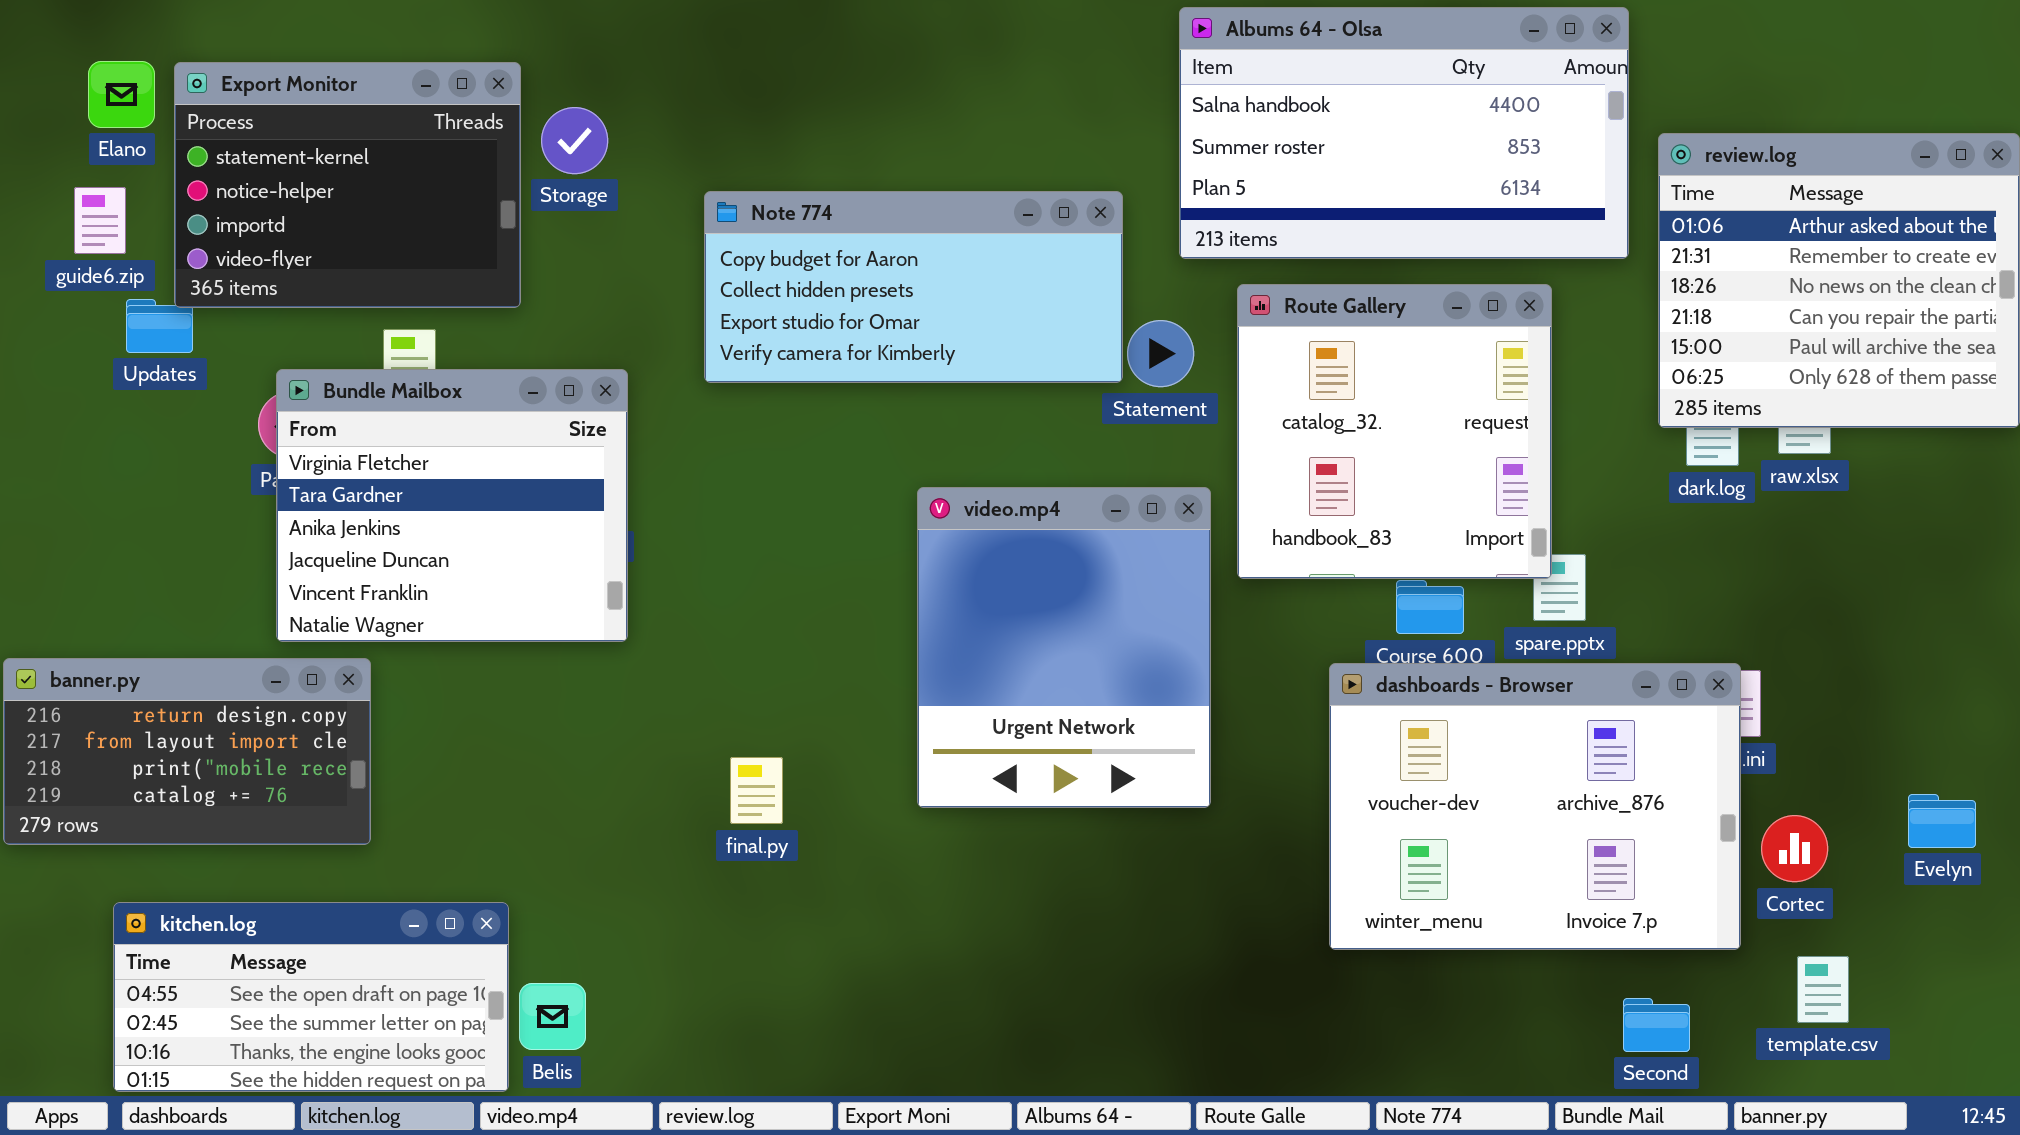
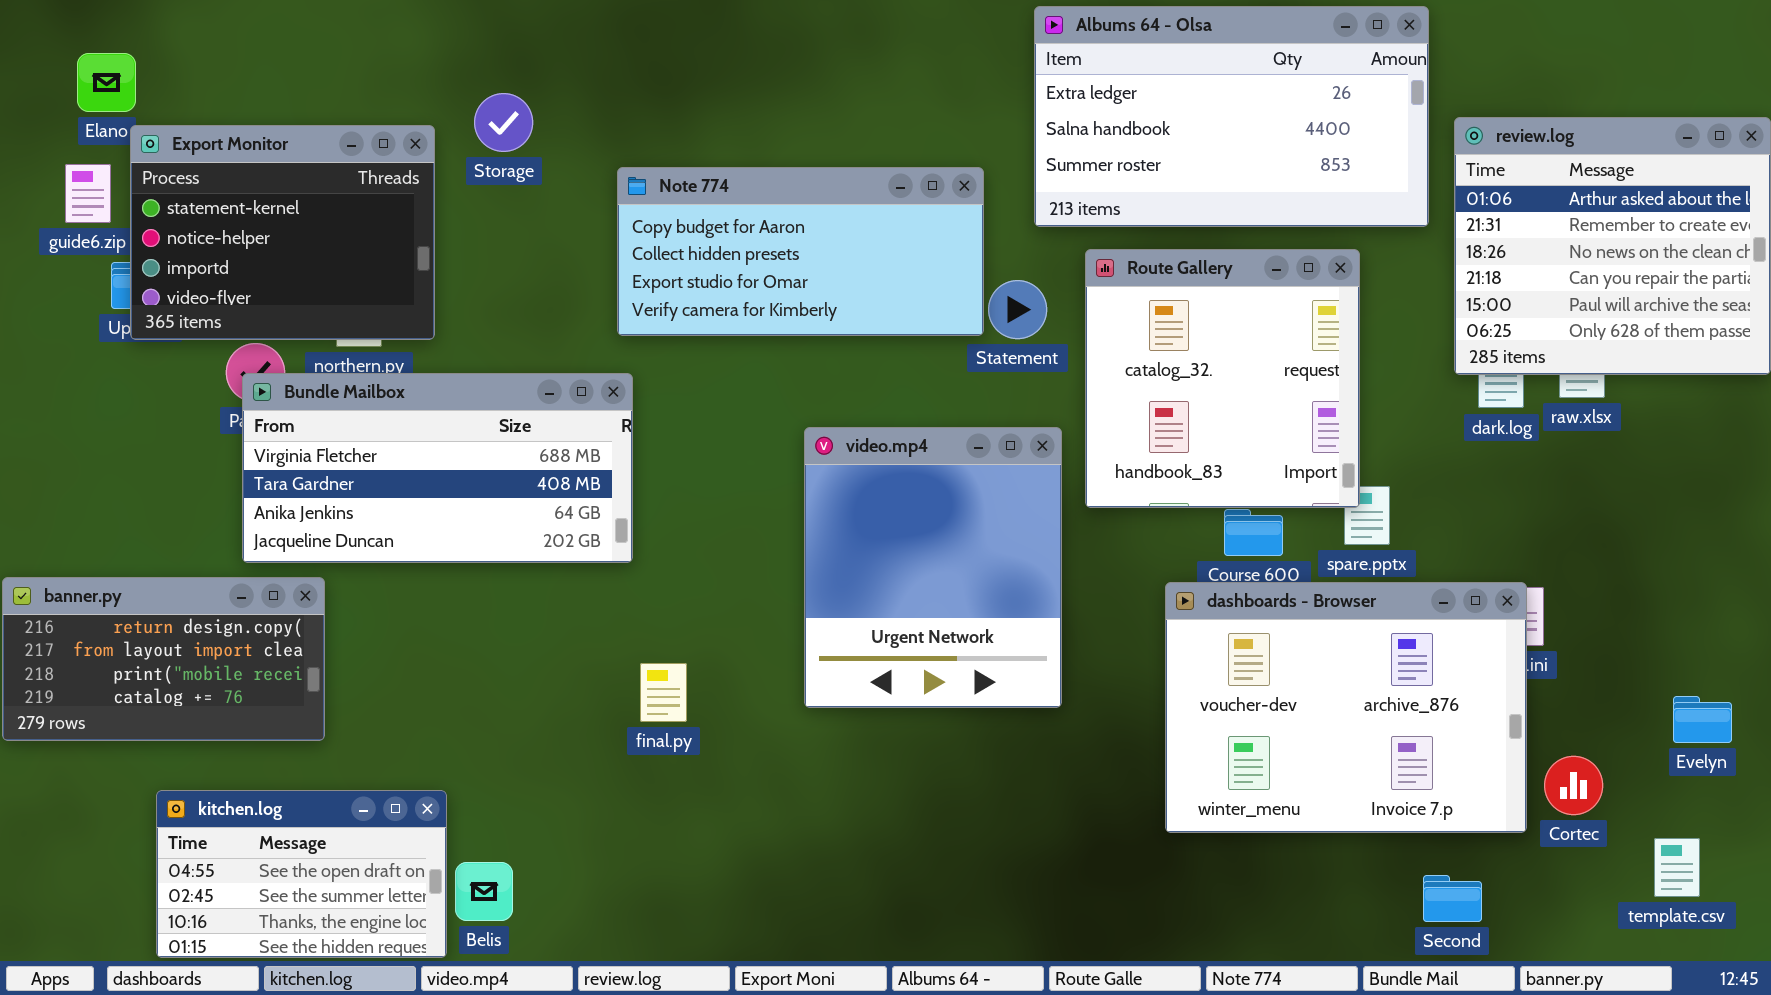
Albums 64 - Olsa: [1179,7,1629,259] -> [1034,6,1429,227], scrolled up 1 row
Export Monitor: [174,62,521,308] -> [130,125,435,340], moved
Bundle Mailbox: [276,369,628,642] -> [242,373,633,563], resized
Cortec: [1761,815,1828,882] -> [1544,756,1603,815], moved
kitchen.log: [113,902,509,1092] -> [156,790,447,958], resized
template.csv: [1797,956,1849,1023] -> [1654,838,1700,897], moved

